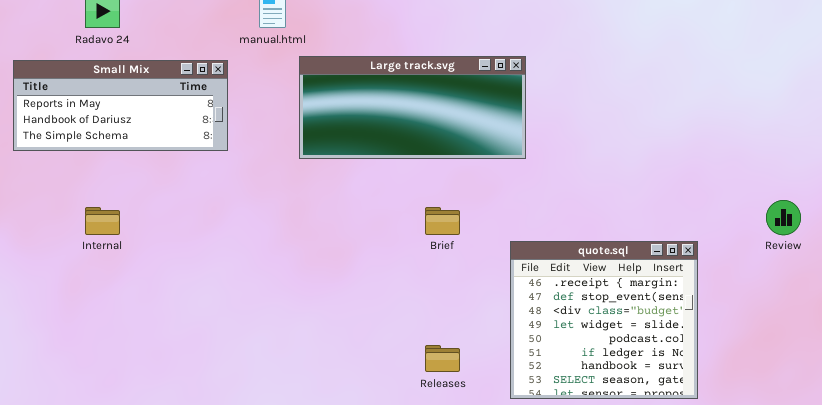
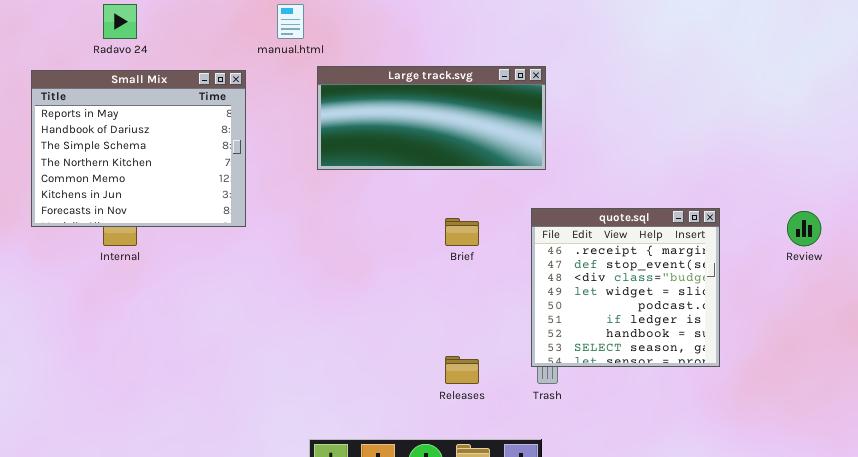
Small Mix: [13,60,228,151] -> [31,70,246,227], resized
quote.sql: [510,241,698,399] -> [531,208,720,367], moved

